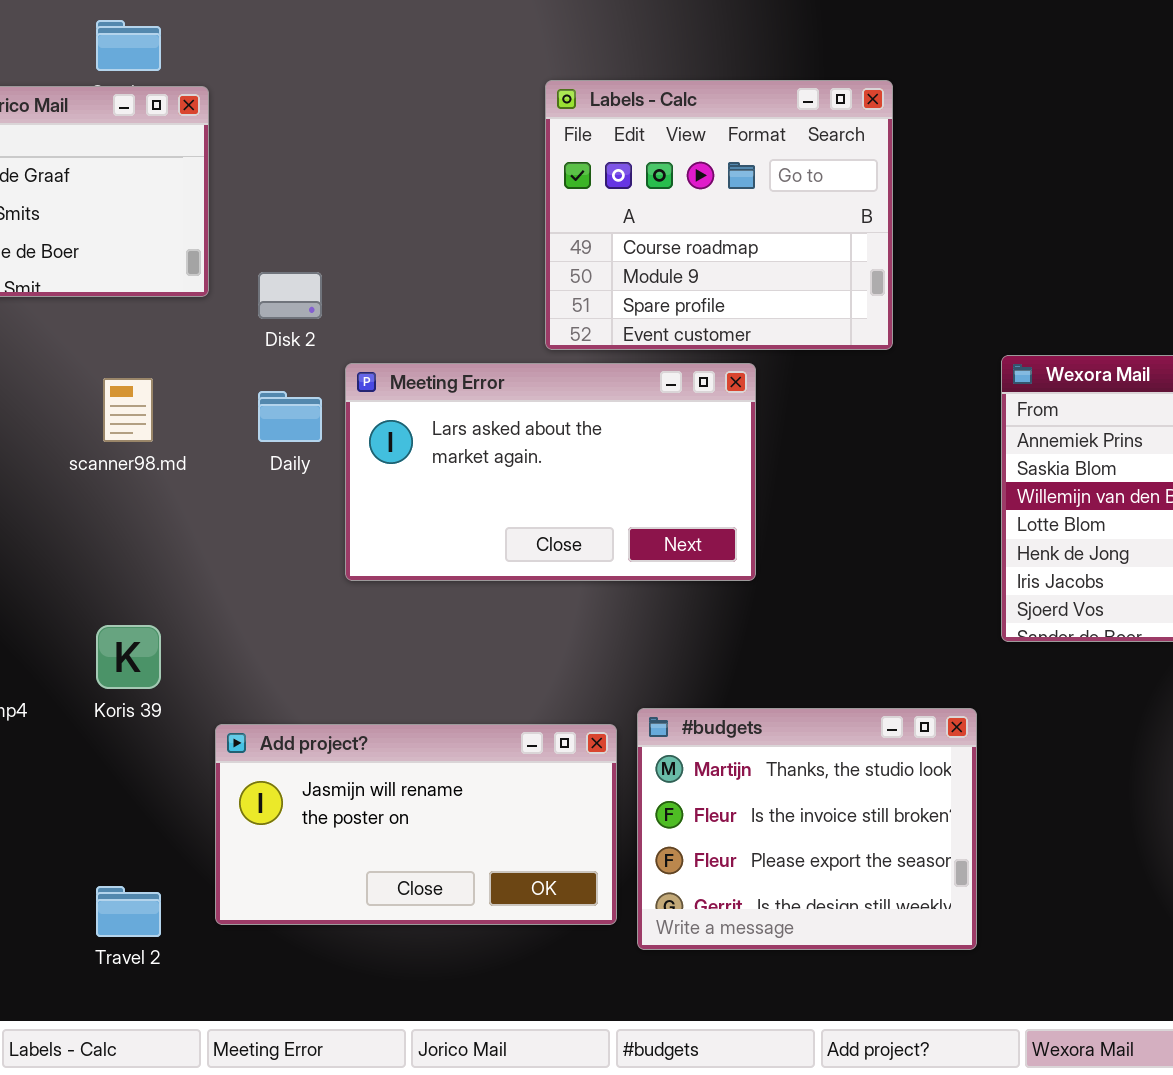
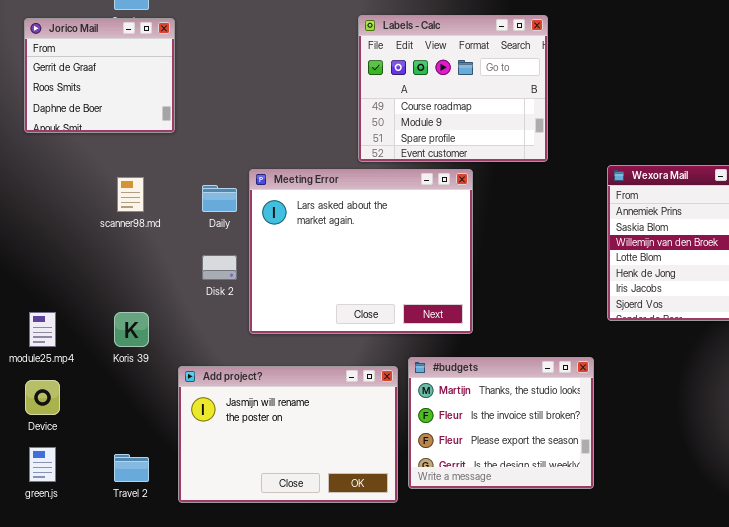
Disk 2: [258,272,322,319] -> [202,255,237,280], moved
Meeting Error: [345,363,756,581] -> [249,169,473,334], resized
Add project?: [215,724,617,925] -> [178,366,398,503], resized

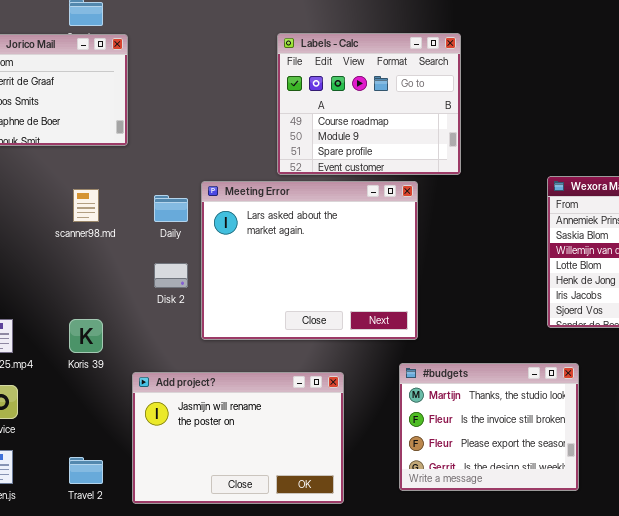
Labels - Calc: [358,15,548,162] -> [277,33,461,175], moved
#budgets: [408,357,594,489] -> [399,363,579,491], moved

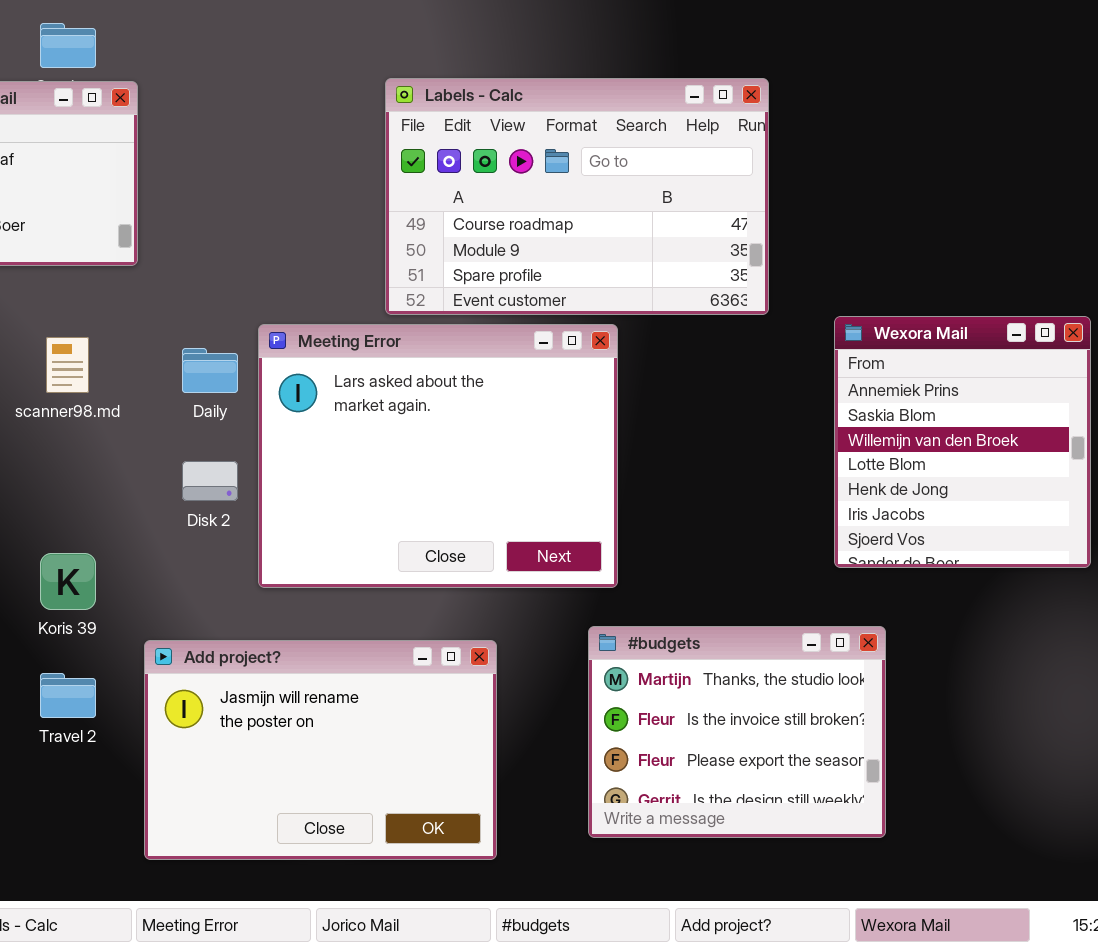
Labels - Calc: [277,33,461,175] -> [385,78,769,315], resized
Travel 2: [69,457,103,484] -> [40,673,96,718], moved

